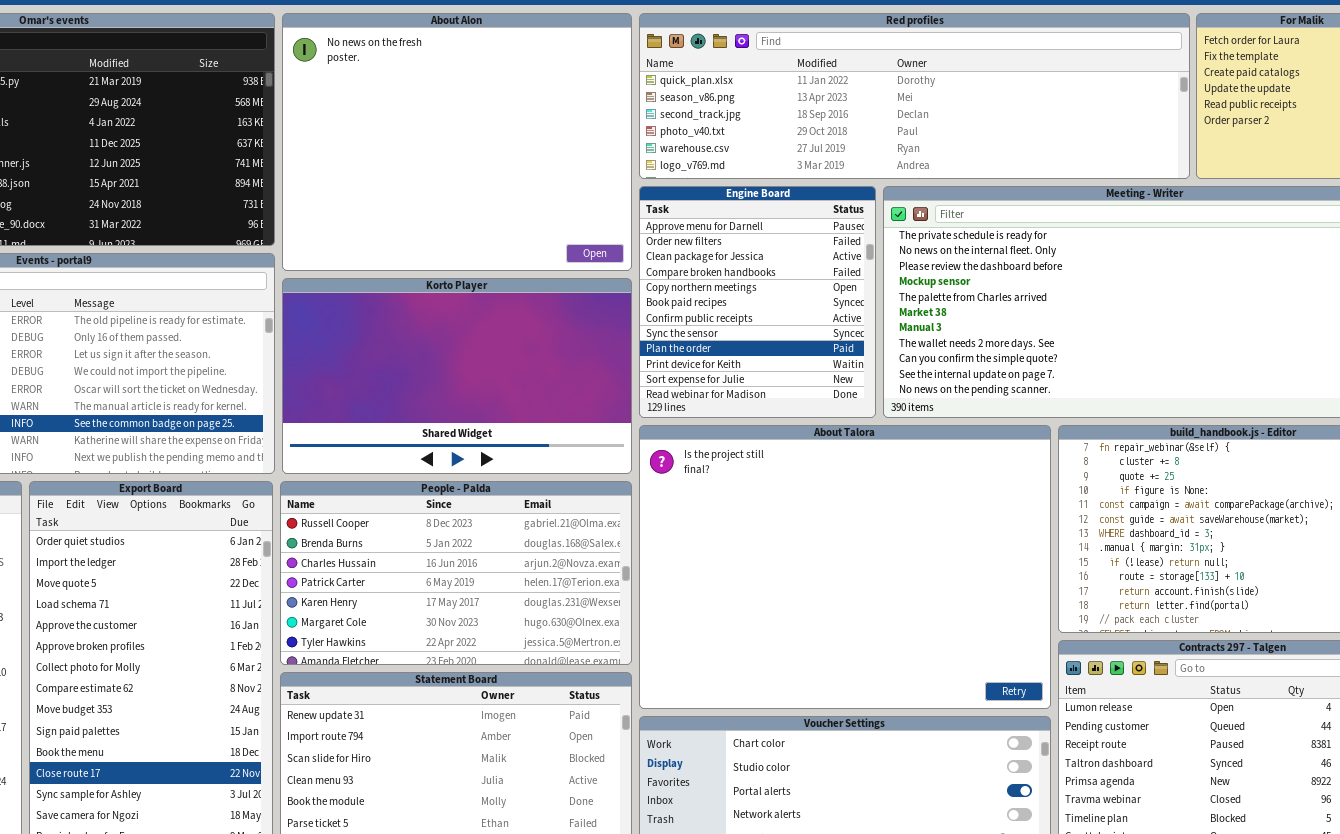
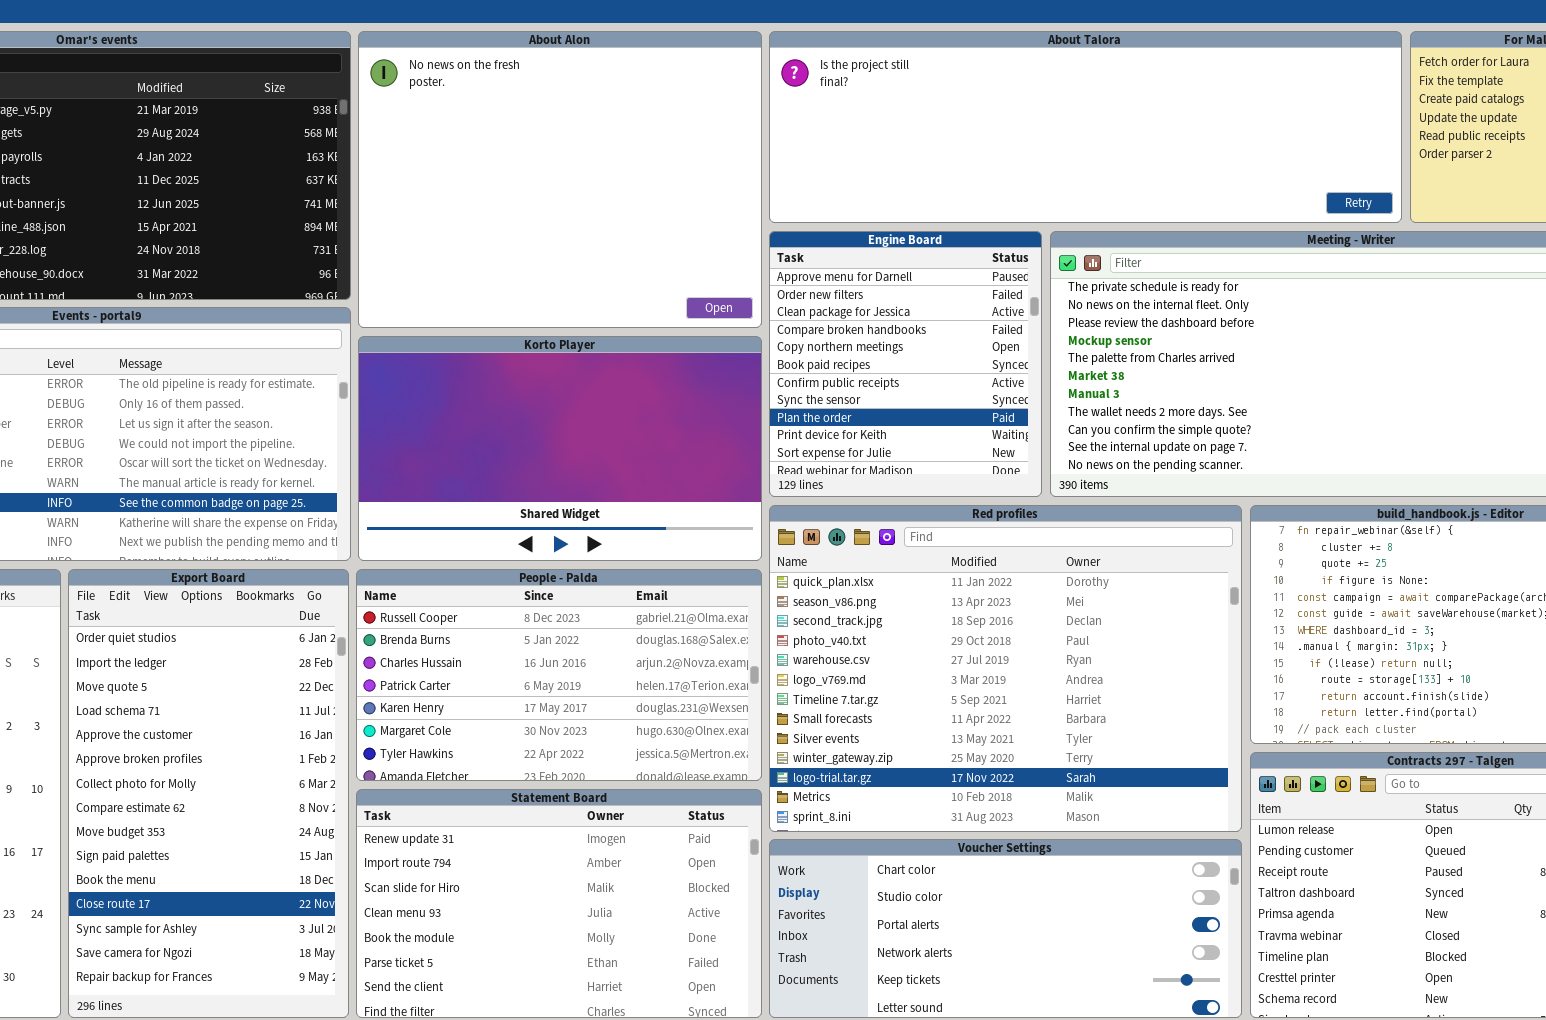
Red profiles: [639,13,1190,179] -> [769,505,1242,832], moved, resized
About Talora: [639,425,1051,709] -> [769,31,1402,223], moved, resized

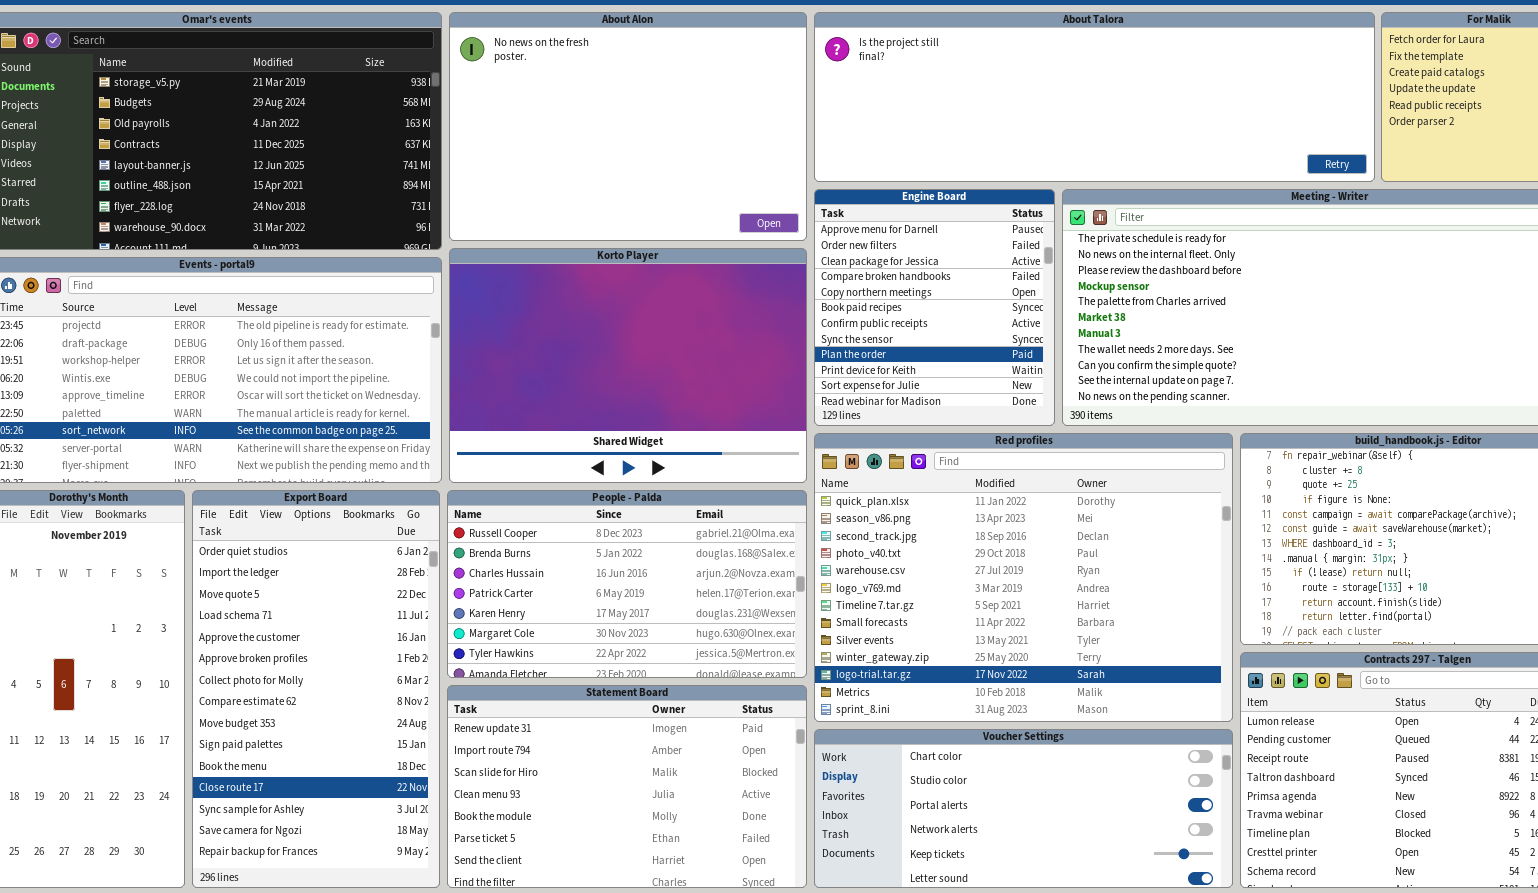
About Alon: [358,31,762,328] -> [449,12,807,241], resized
Korto Player: [358,336,762,561] -> [449,248,807,483], resized

